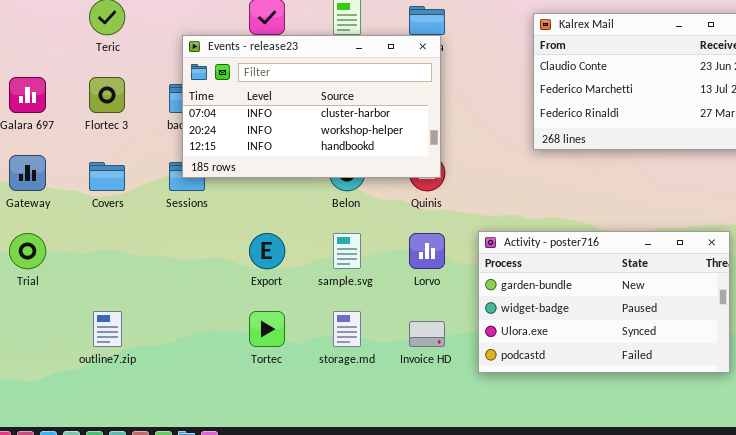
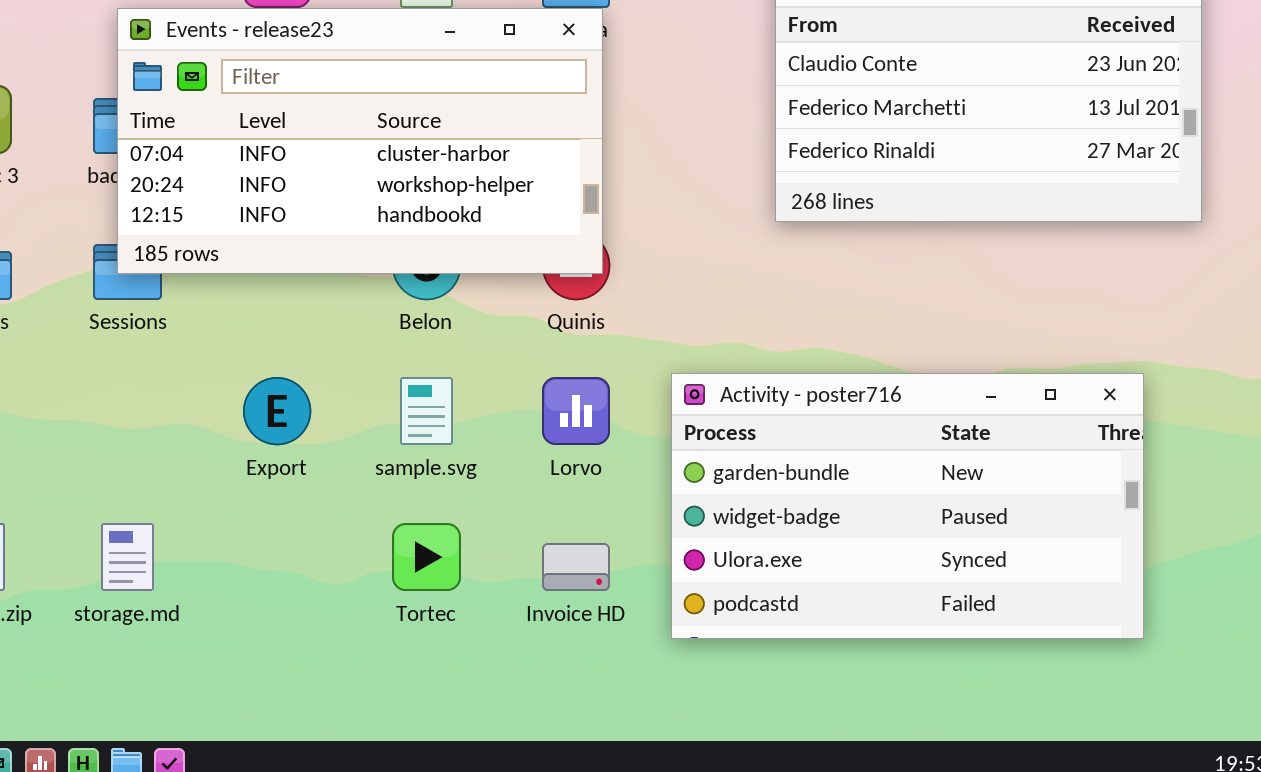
Tortec: [249,311,285,347] -> [392,523,461,591], moved
storage.md: [333,311,361,347] -> [101,523,154,591], moved

